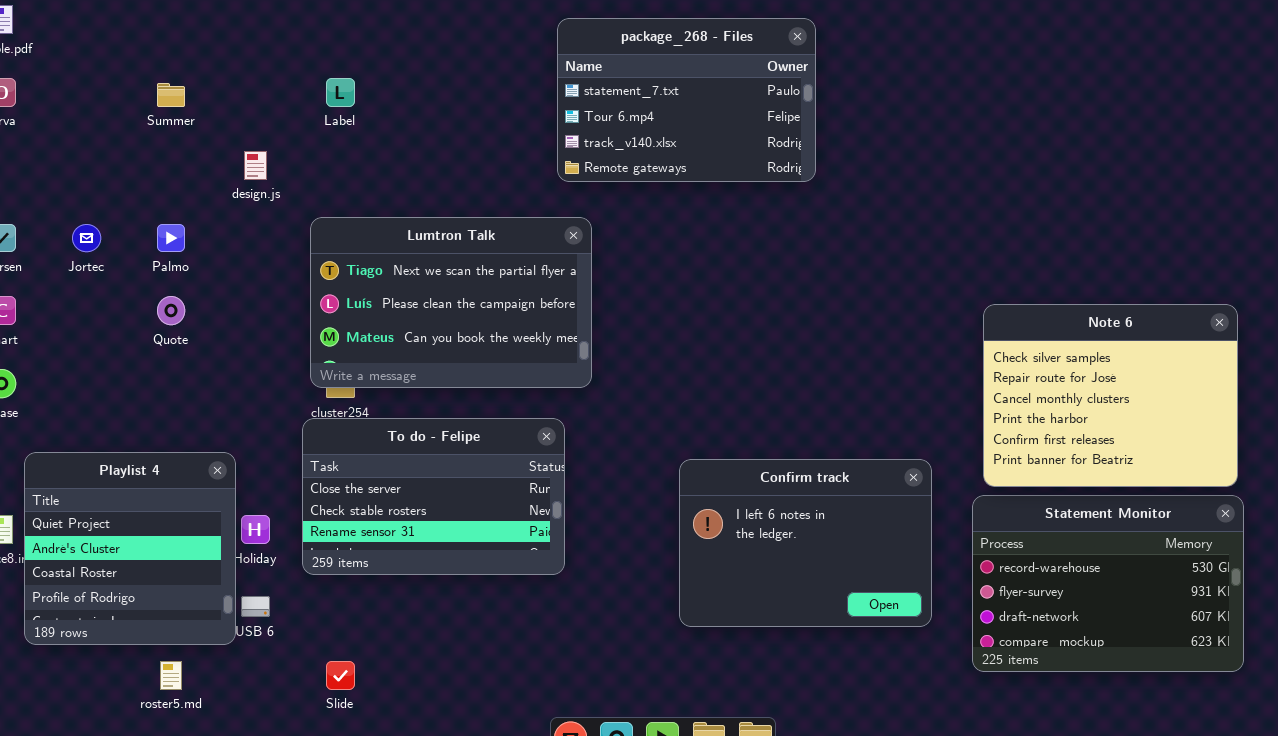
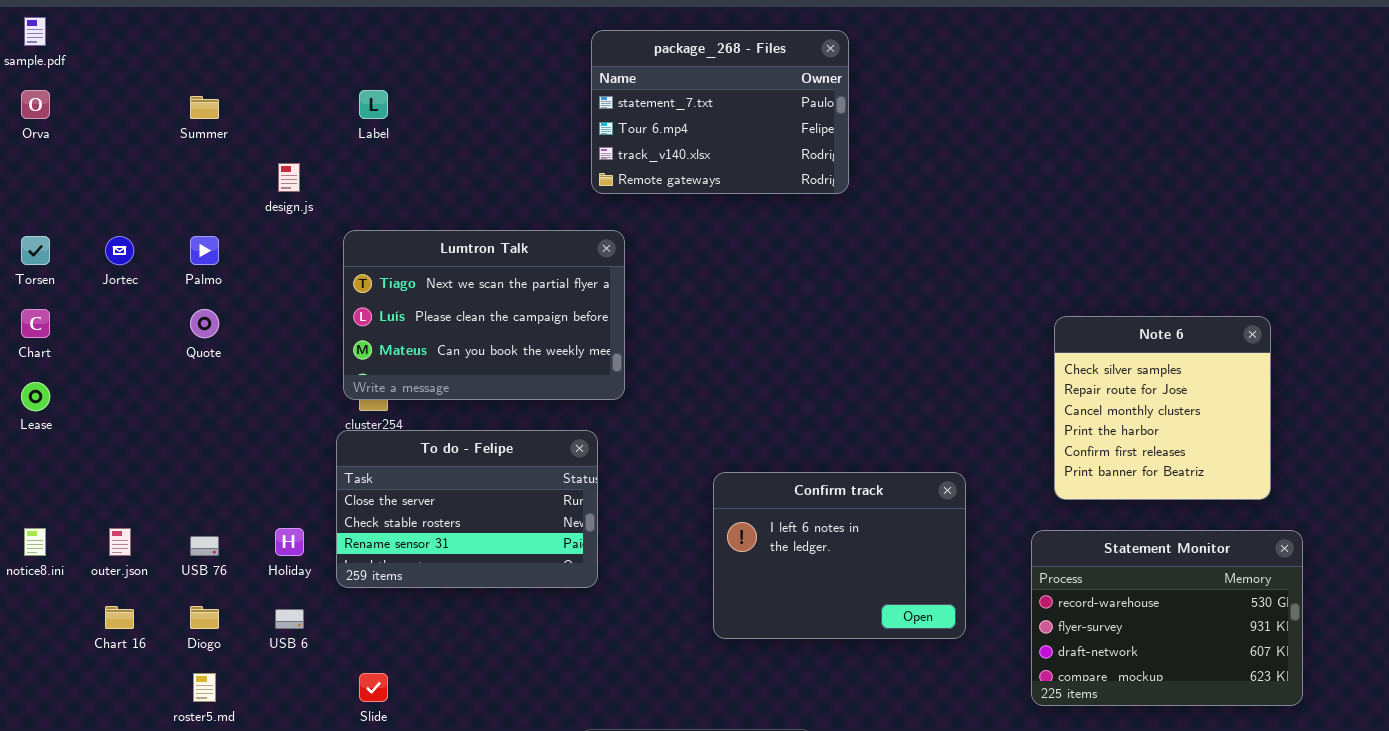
Note 6: [983,304,1238,487] -> [1054,316,1271,500], resized
Playlist 4: [24,452,236,645] -> none, closed
Statement Monitor: [972,495,1244,672] -> [1031,530,1303,706], moved

